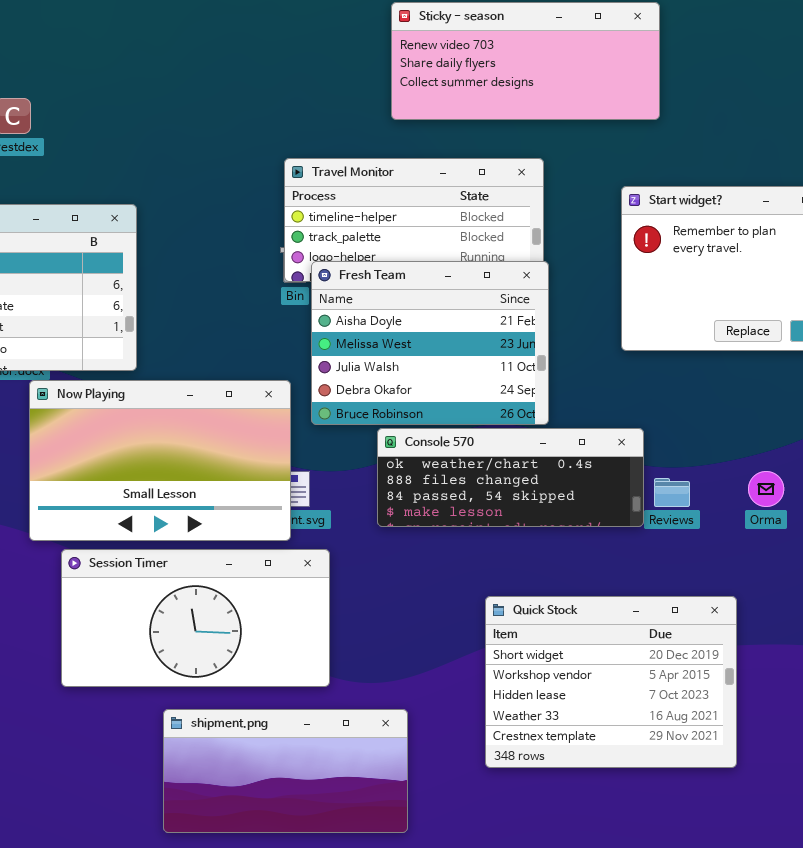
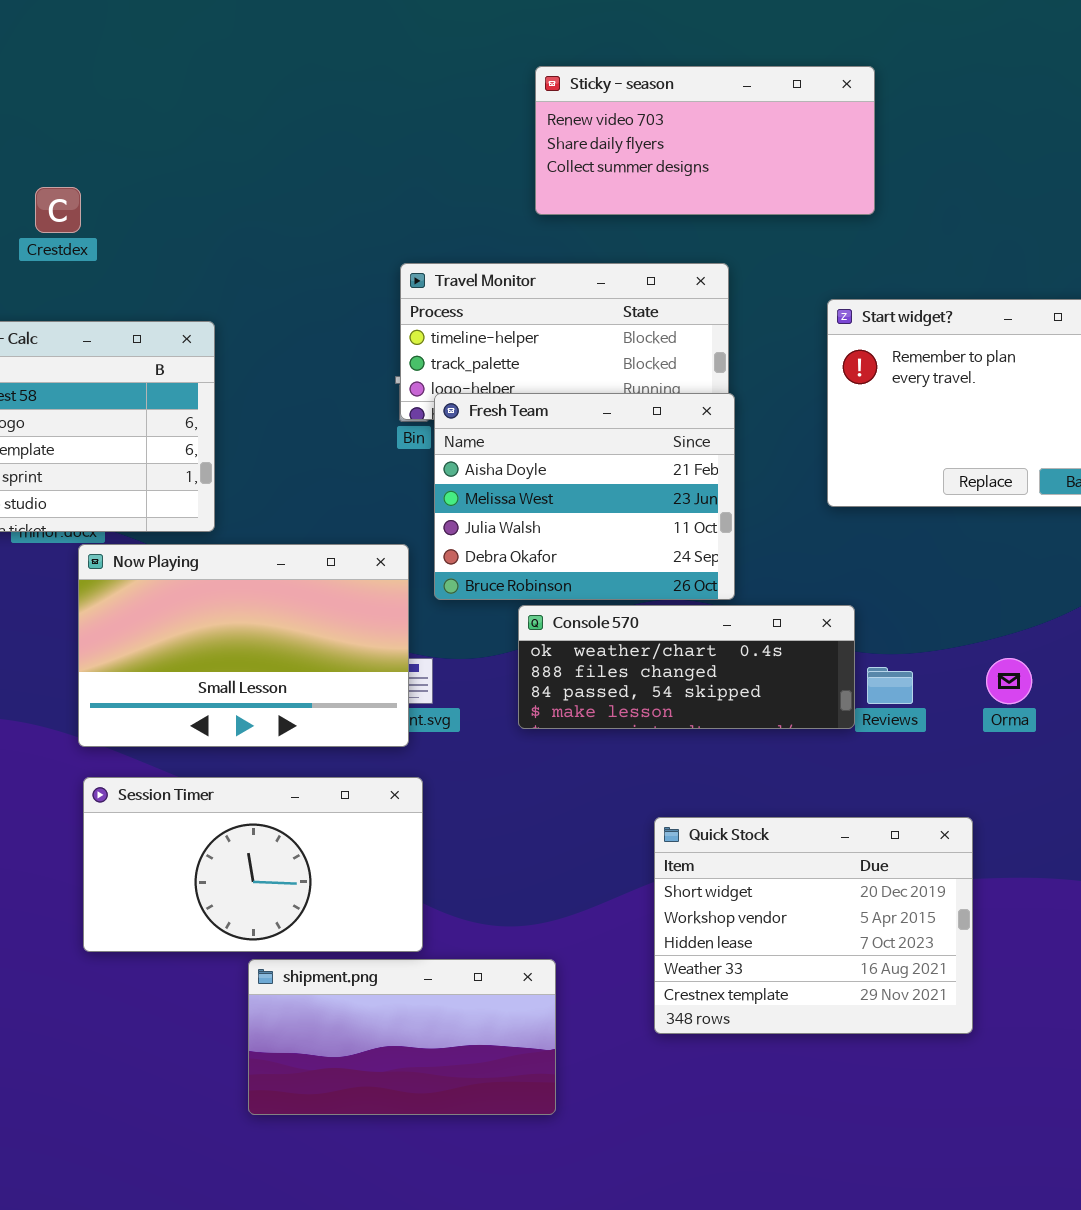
Session Timer: [61,549,330,687] -> [83,777,423,952], moved

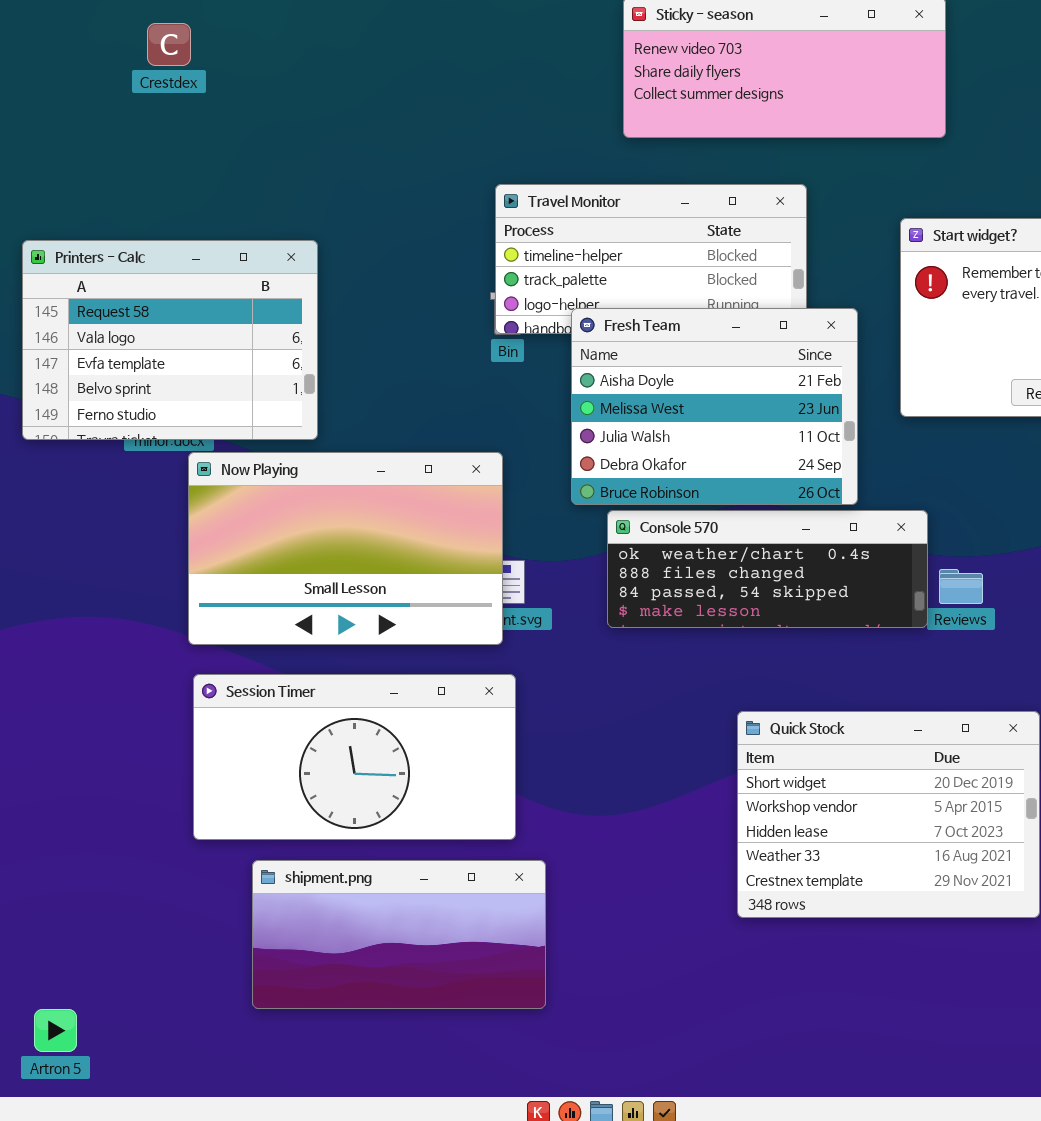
Crestdex: [35,187,81,233] -> [147,23,191,66], moved
Fresh Team: [434,393,735,600] -> [571,308,858,505], moved
shipment.png: [248,959,556,1115] -> [252,860,546,1009], moved

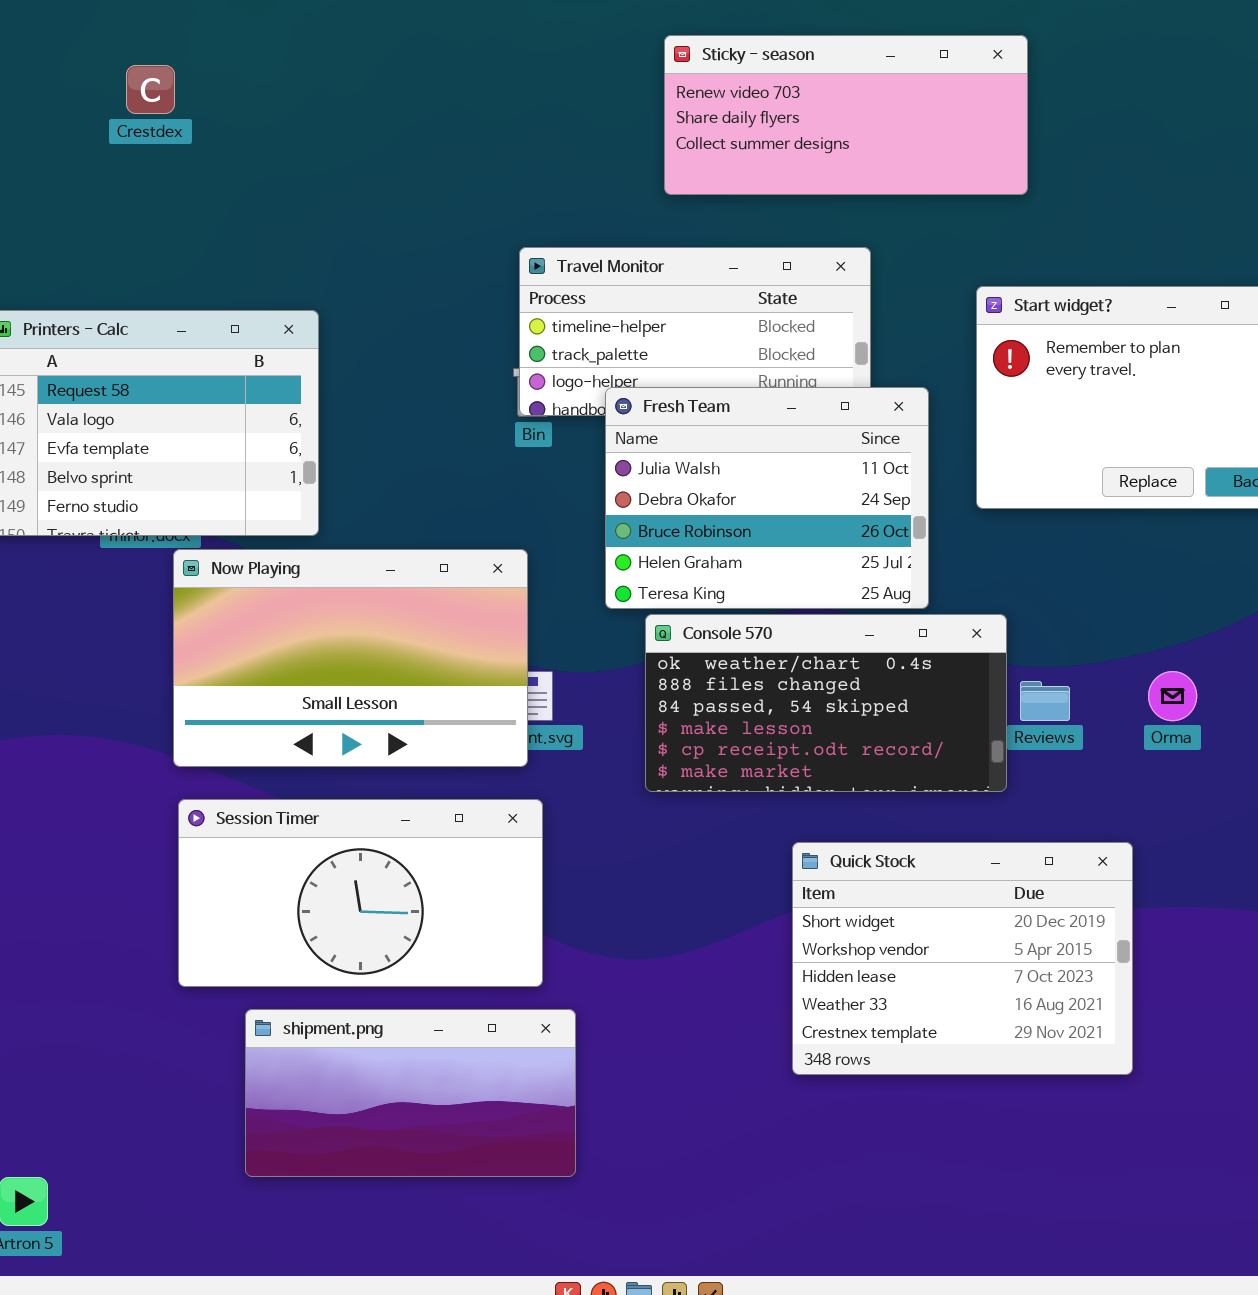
Fresh Team: [571,308,858,505] -> [605,387,929,609], scrolled down 2 rows
Console 570: [607,510,928,628] -> [645,614,1007,792], resized

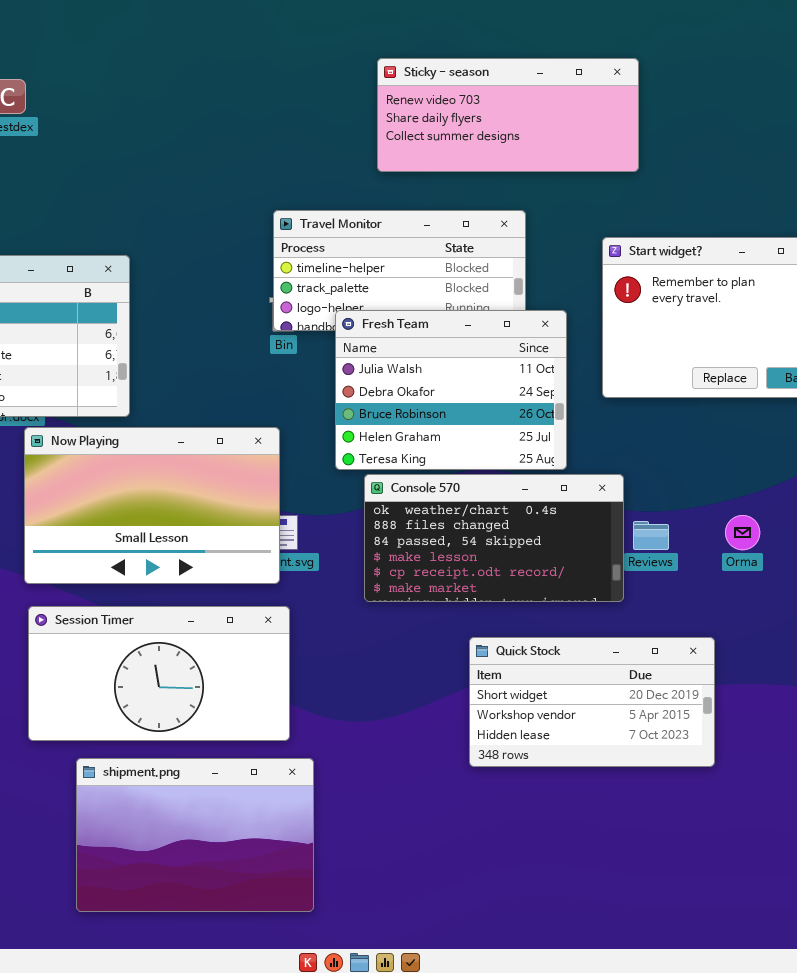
Quick Stock: [792,842,1133,1075] -> [469,637,715,767], resized
shipment.png: [245,1009,576,1177] -> [76,758,314,912], resized

